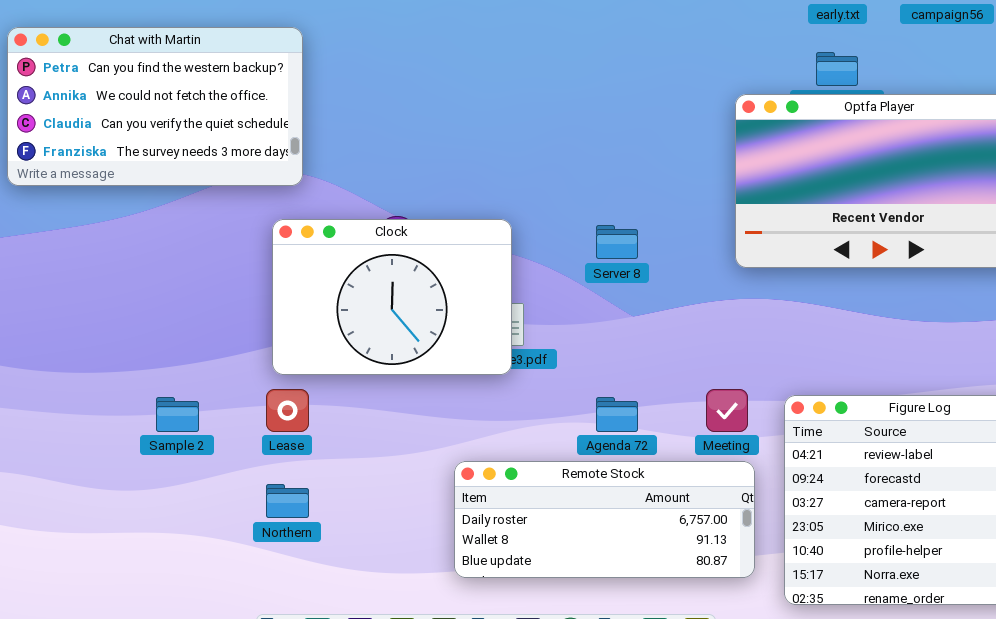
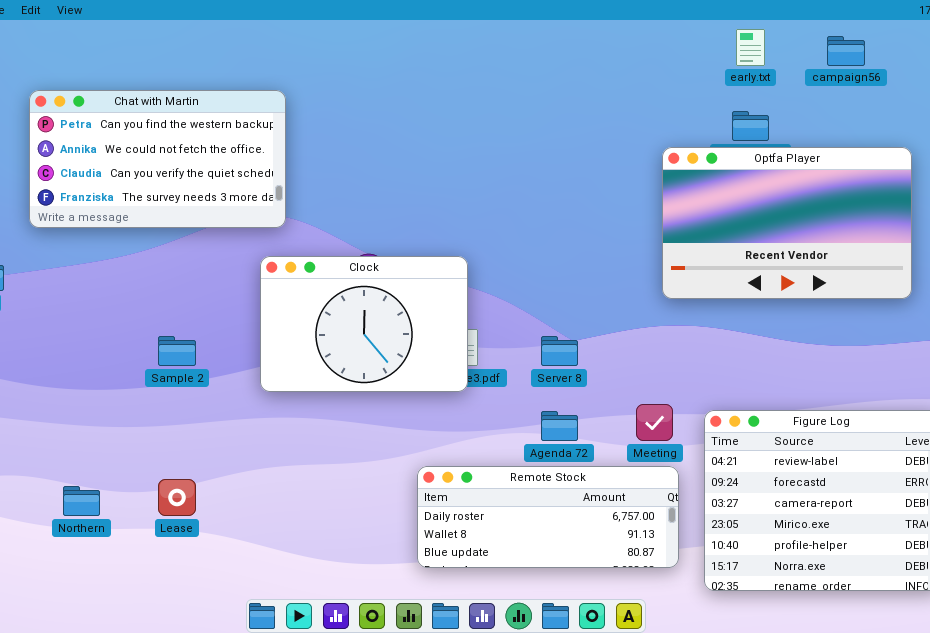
Server 8: [596,225,638,259] -> [541,336,578,366], moved
Lease: [266,389,309,432] -> [158,479,196,516], moved
Sample 2: [156,397,199,432] -> [158,336,196,366], moved
Northern: [266,484,309,518] -> [63,486,100,516], moved

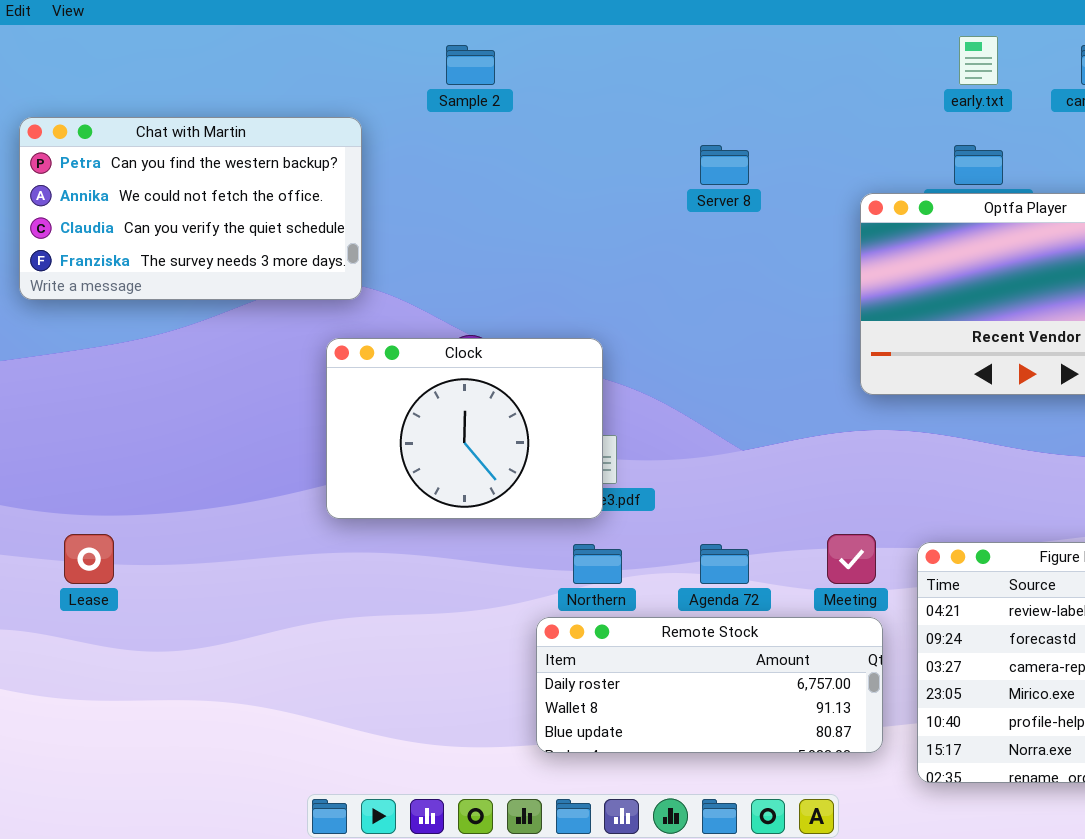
Sample 2: [158,336,196,366] -> [446,45,495,85], moved
Server 8: [541,336,578,366] -> [700,145,749,185], moved
Lease: [158,479,196,516] -> [64,534,114,584], moved
Northern: [63,486,100,516] -> [573,544,622,584], moved

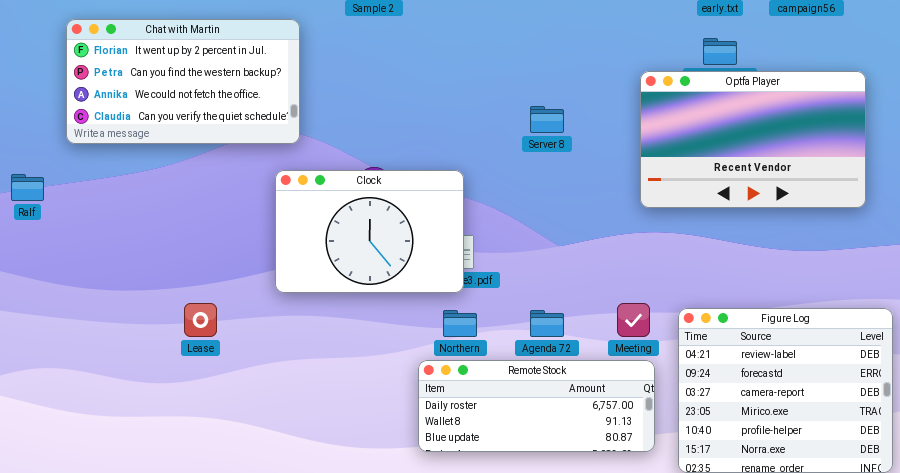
Chat with Martin: [19,117,362,300] -> [66,19,300,144], scrolled up 1 row
Server 8: [700,145,749,185] -> [530,106,564,133], moved
Lease: [64,534,114,584] -> [184,303,217,337], moved

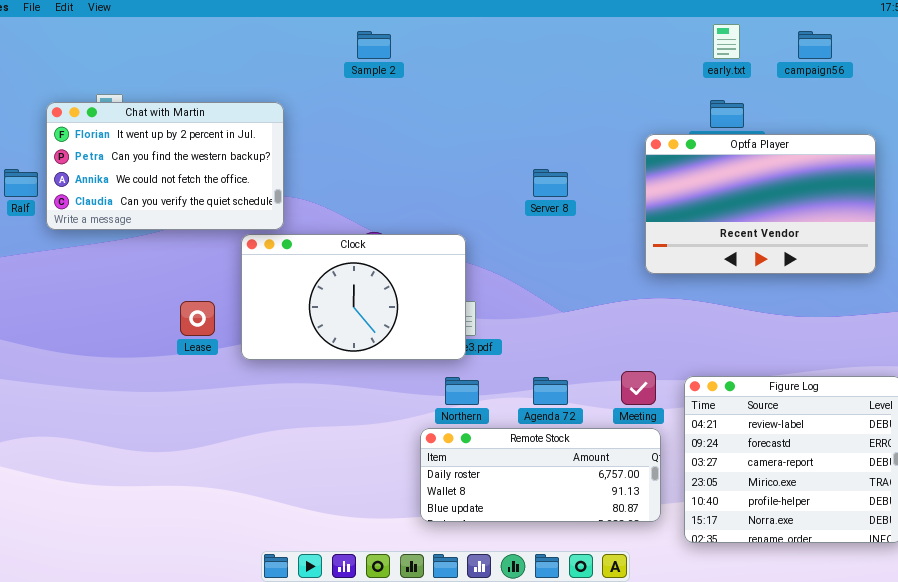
Chat with Martin: [66,19,300,144] -> [46,102,284,230], moved
Clock: [275,170,464,293] -> [241,234,466,360], resized
Ralf: [11,174,44,201] -> [4,169,38,197], moved
Lease: [184,303,217,337] -> [180,301,215,336], moved

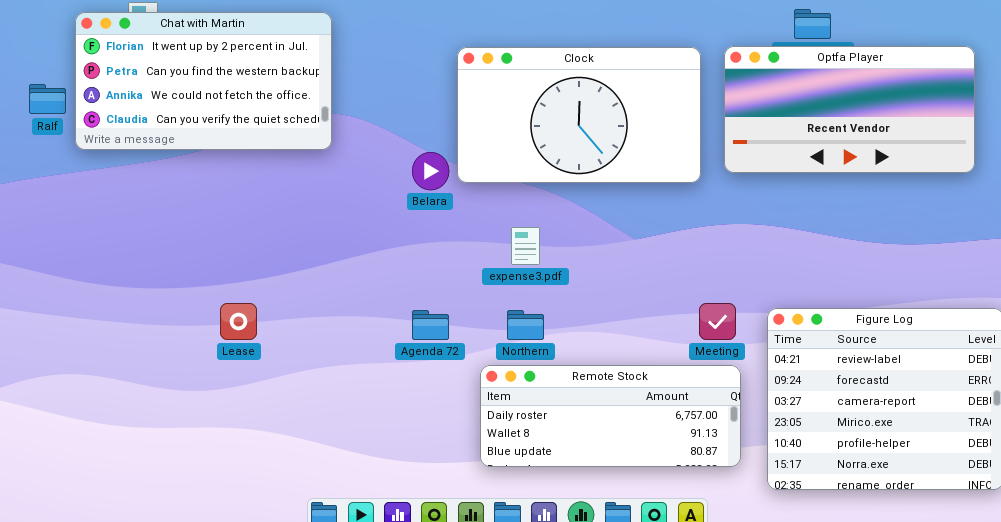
Optfa Player: [645,134,876,274] -> [724,46,975,173], resized
Clock: [241,234,466,360] -> [457,47,701,183], moved
Lease: [180,301,215,336] -> [220,303,257,340], moved
Agenda 72: [533,377,568,405] -> [412,310,449,340], moved

